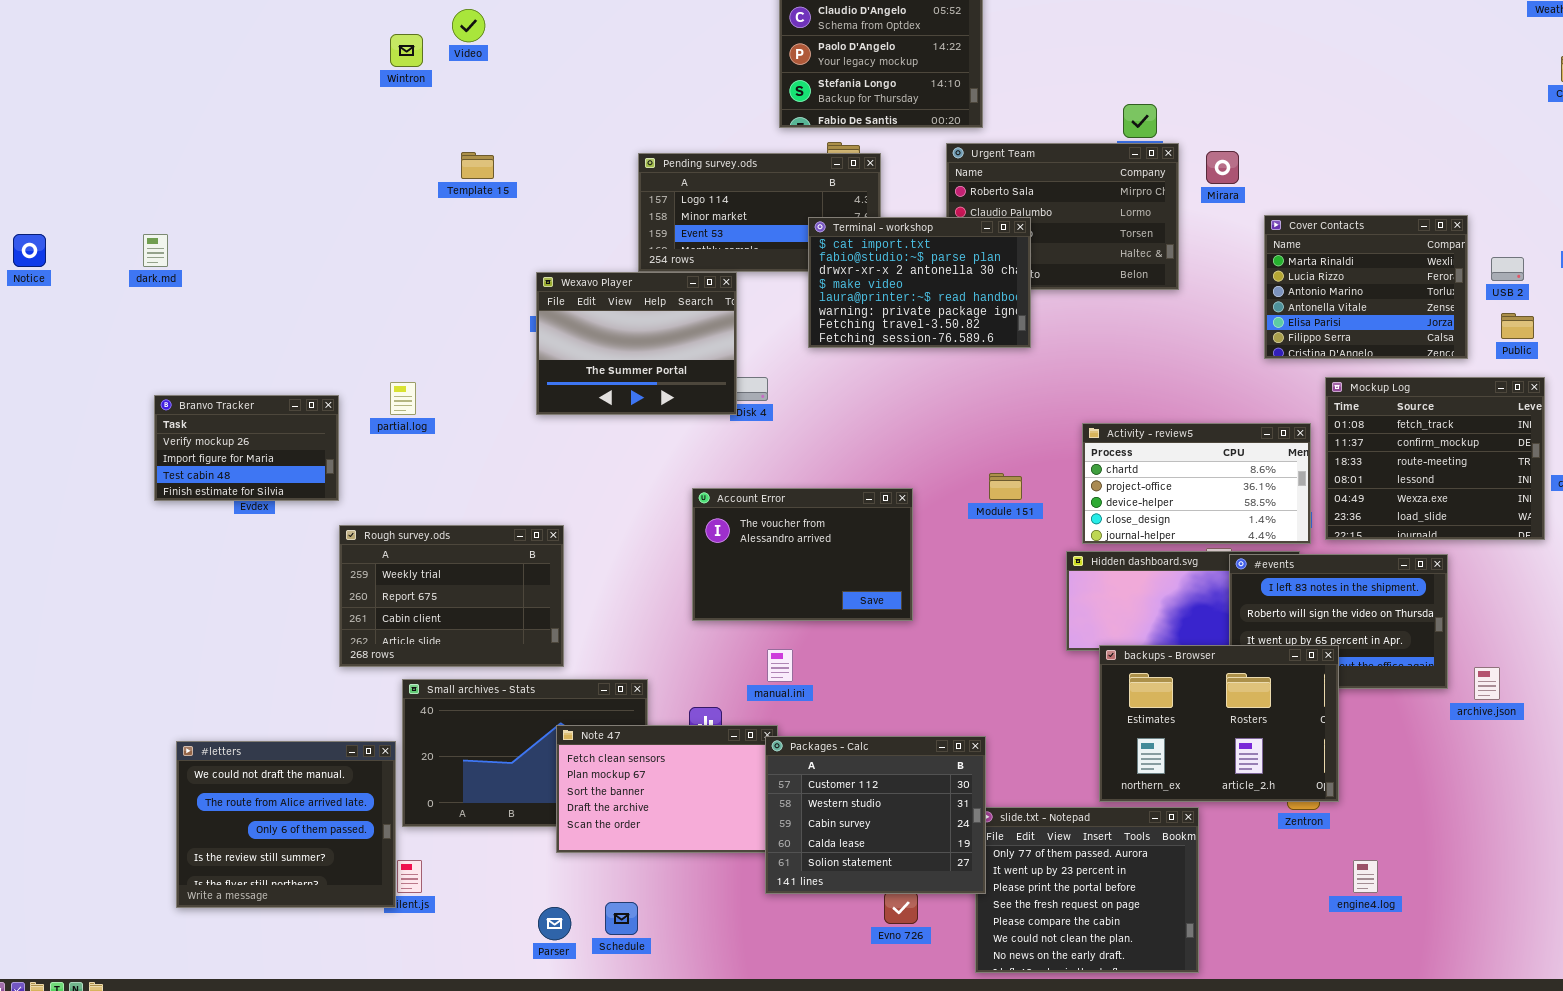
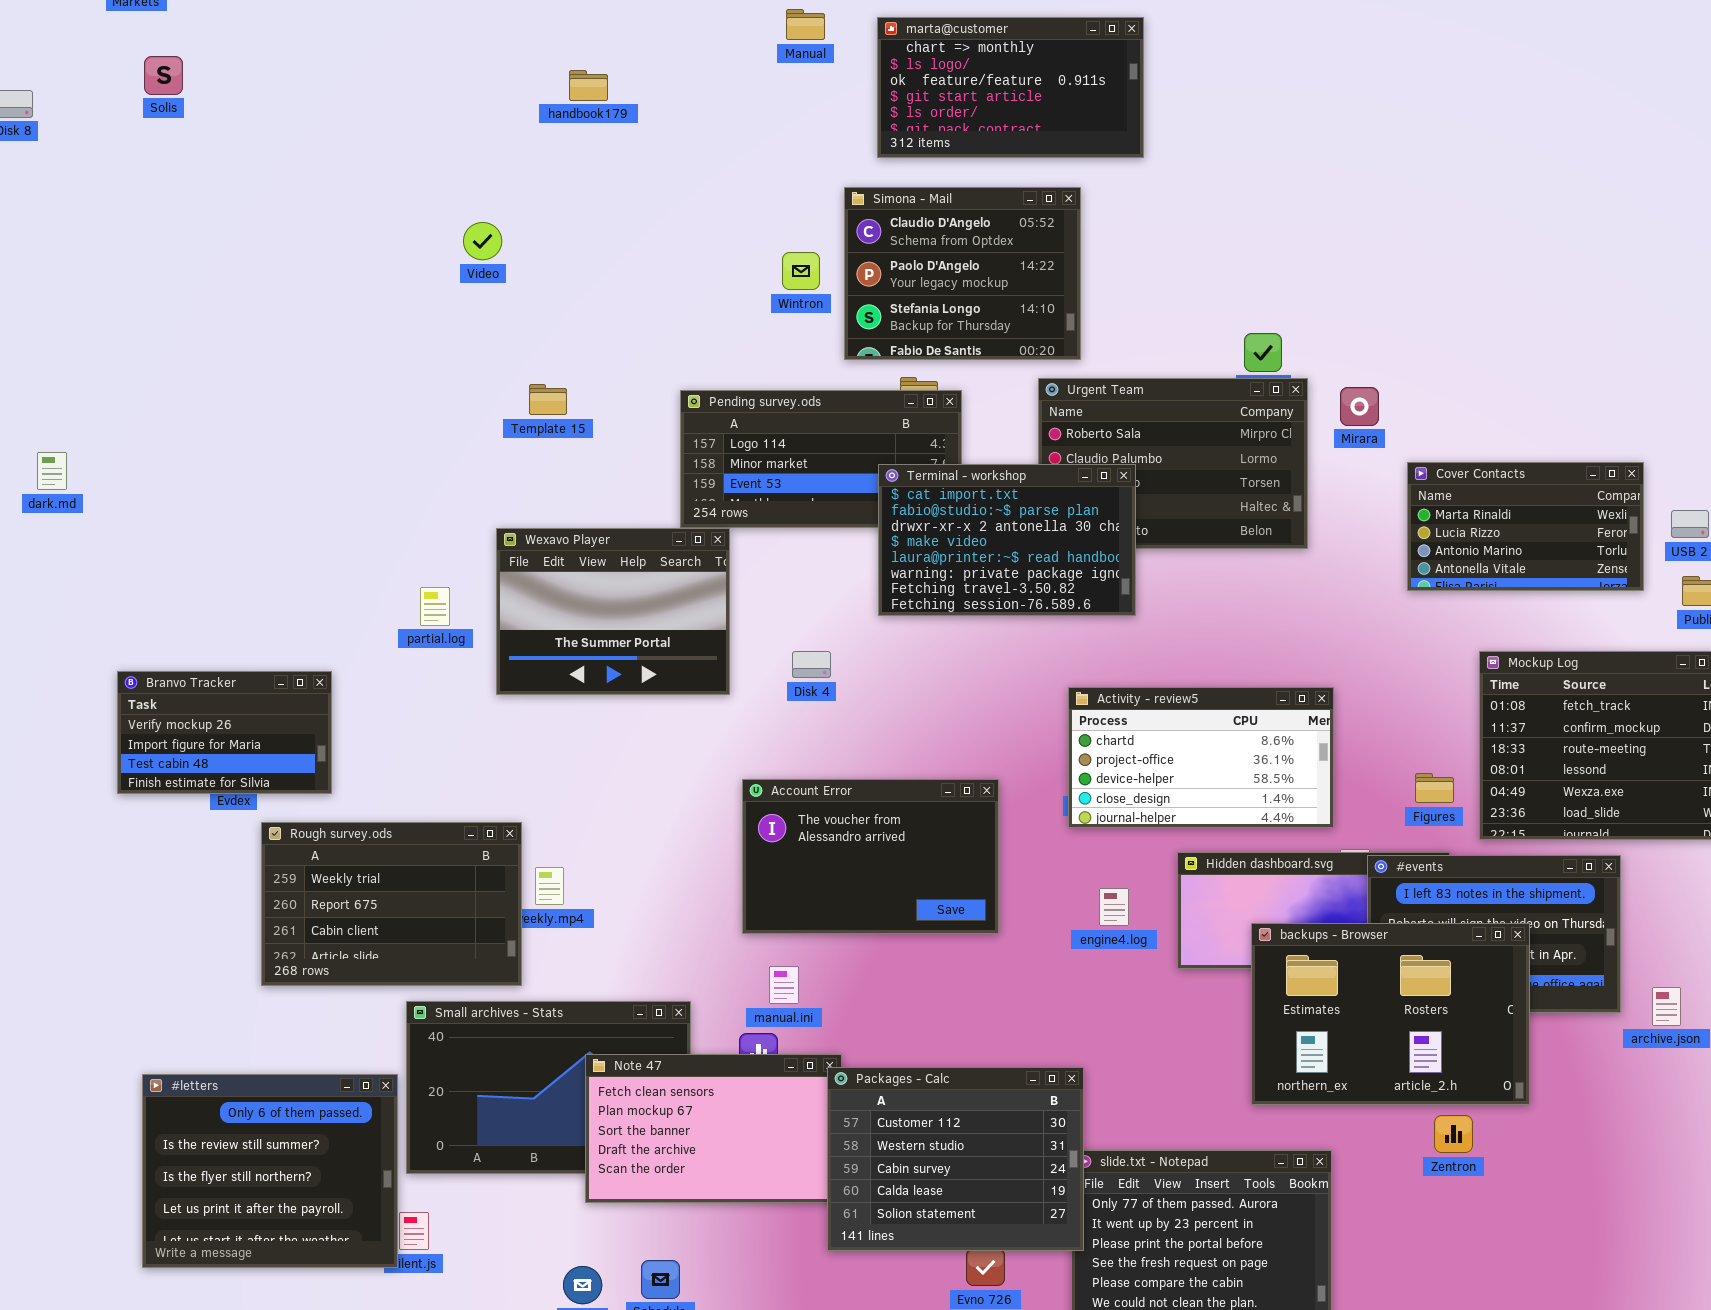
Wintron: [390,34,423,67] -> [782,252,820,290], moved
Template 15: [461,152,494,179] -> [529,384,567,415], moved
Cover Contacts: [1264,215,1468,359] -> [1407,462,1644,591], resized
dark.md: [143,234,168,267] -> [37,452,67,490], moved
Wexavo Player: [536,272,737,415] -> [496,528,730,695], moved
partial.log: [390,382,416,415] -> [420,587,450,626], moved
Activity - review5: [1082,423,1311,544] -> [1068,687,1334,828], moved
Rough survey.ods: [339,525,564,667] -> [261,822,522,986], moved
backups - Browser: [1099,645,1339,802] -> [1251,923,1530,1105], moved
manual.ini: [767,649,793,682] -> [769,966,799,1004], moved
#letters: [176,741,396,908] -> [142,1074,398,1268], scrolled down 2 rows
engine4.log: [1353,860,1378,893] -> [1099,888,1129,926], moved

